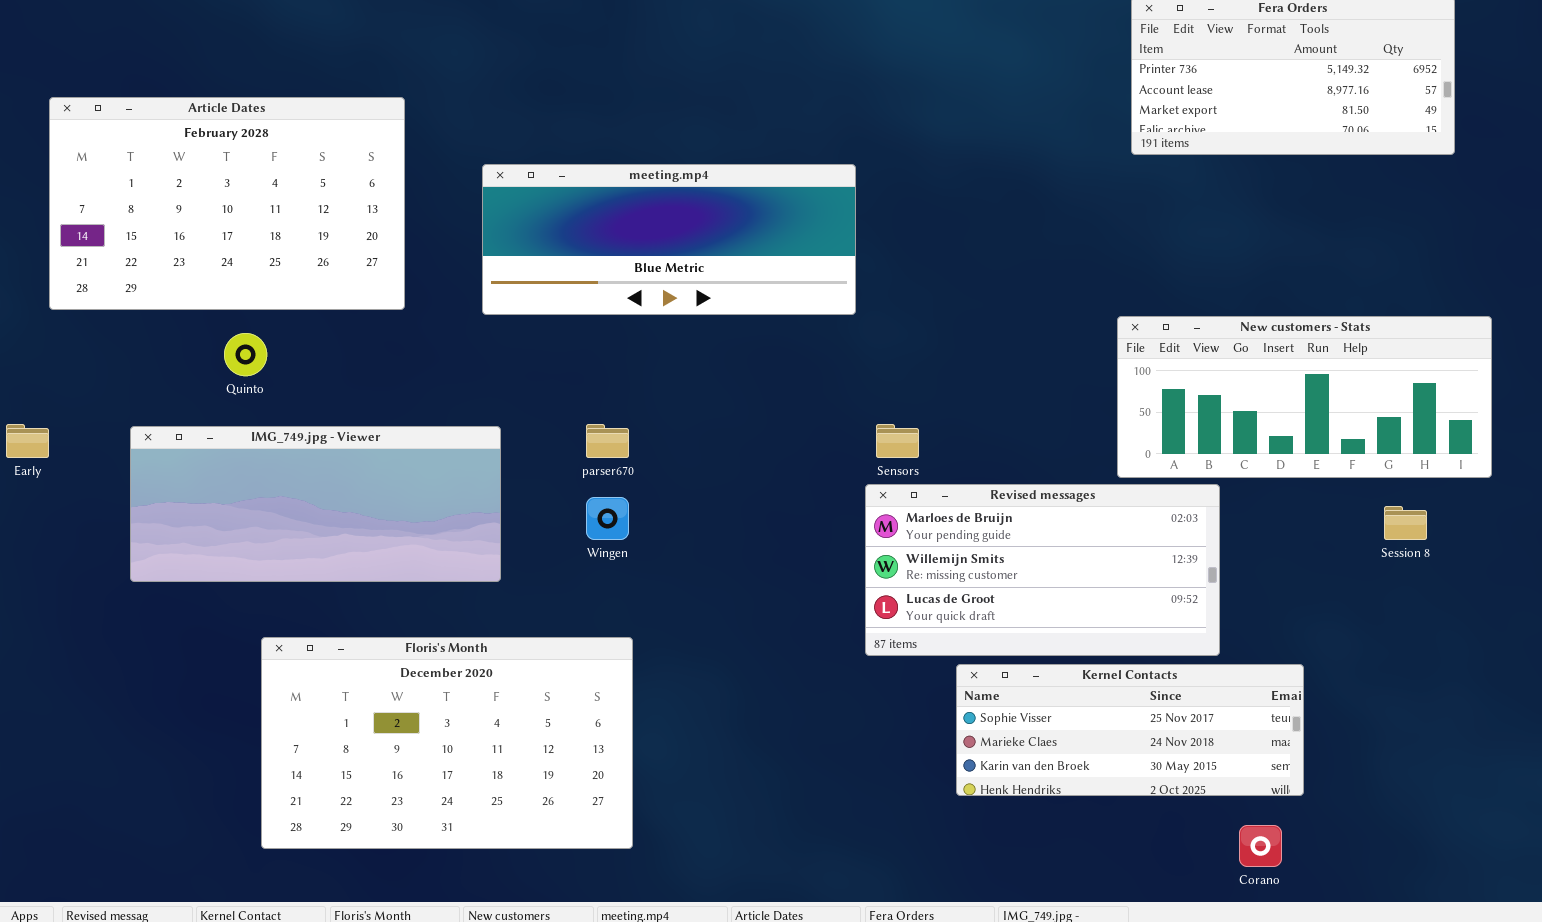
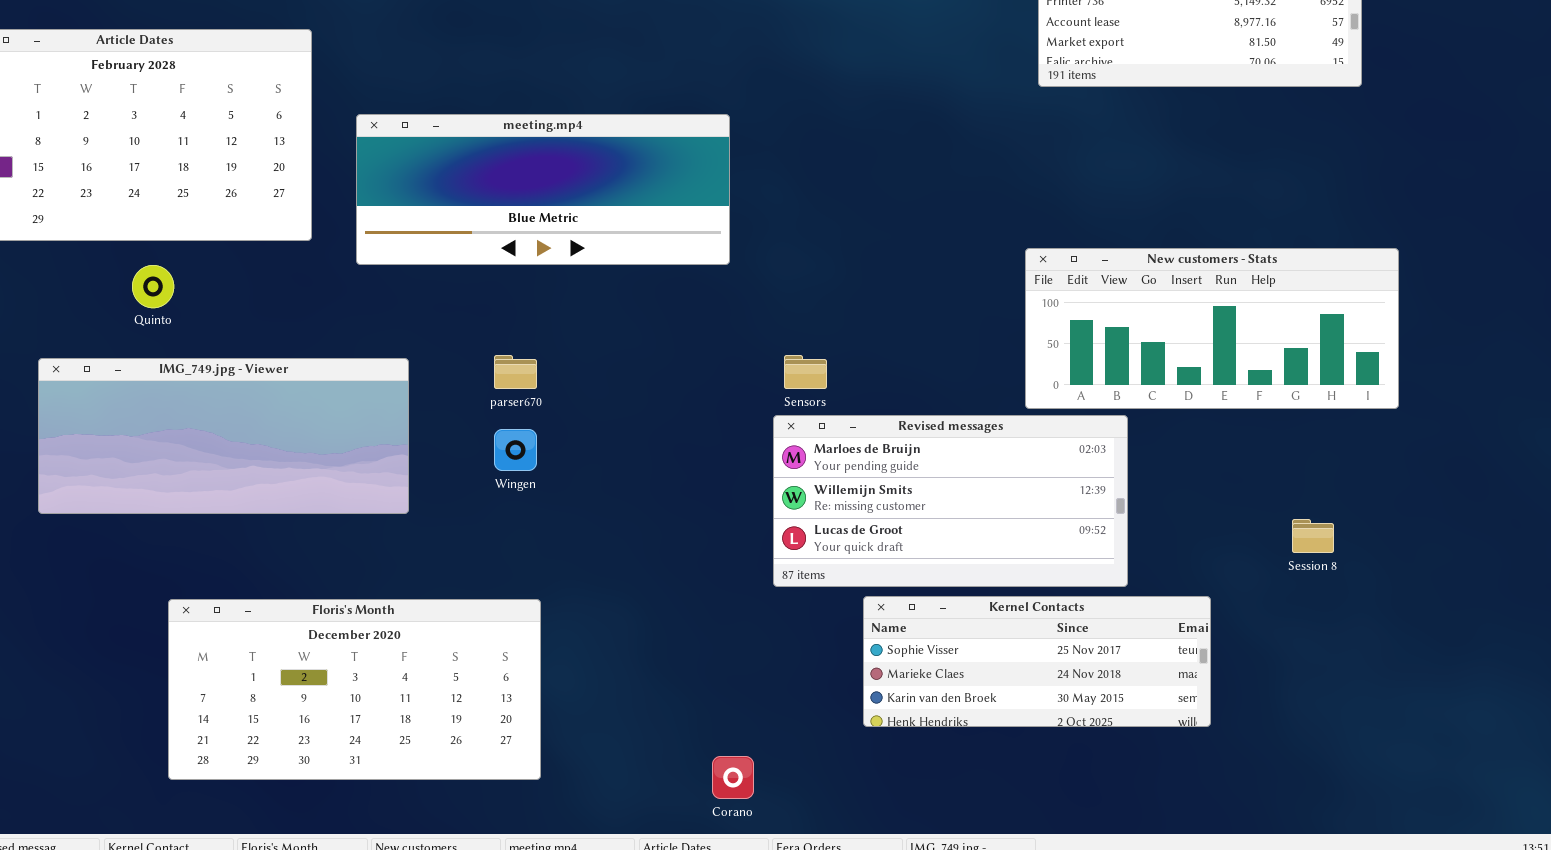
meeting.mp4: [482,164,856,315] -> [356,114,730,265], moved
Session 8: [1384,506,1427,540] -> [1292,519,1334,553], moved
Floris's Month: [261,637,633,849] -> [168,599,541,780], resized
Corano: [1239,825,1282,867] -> [712,756,754,799], moved

